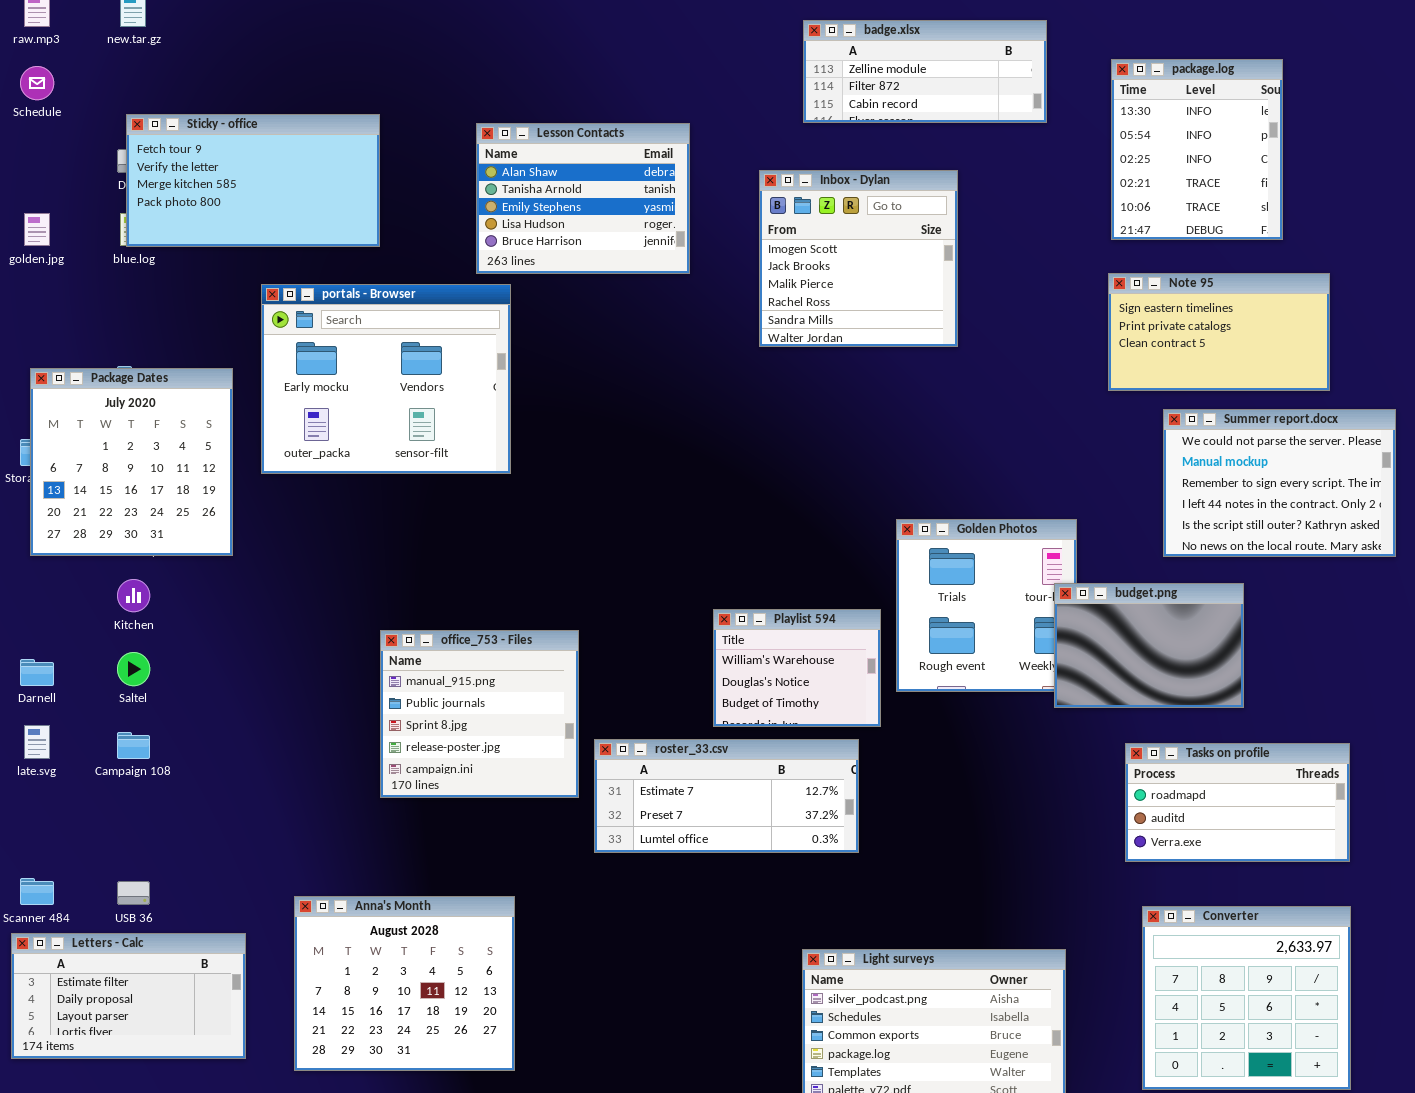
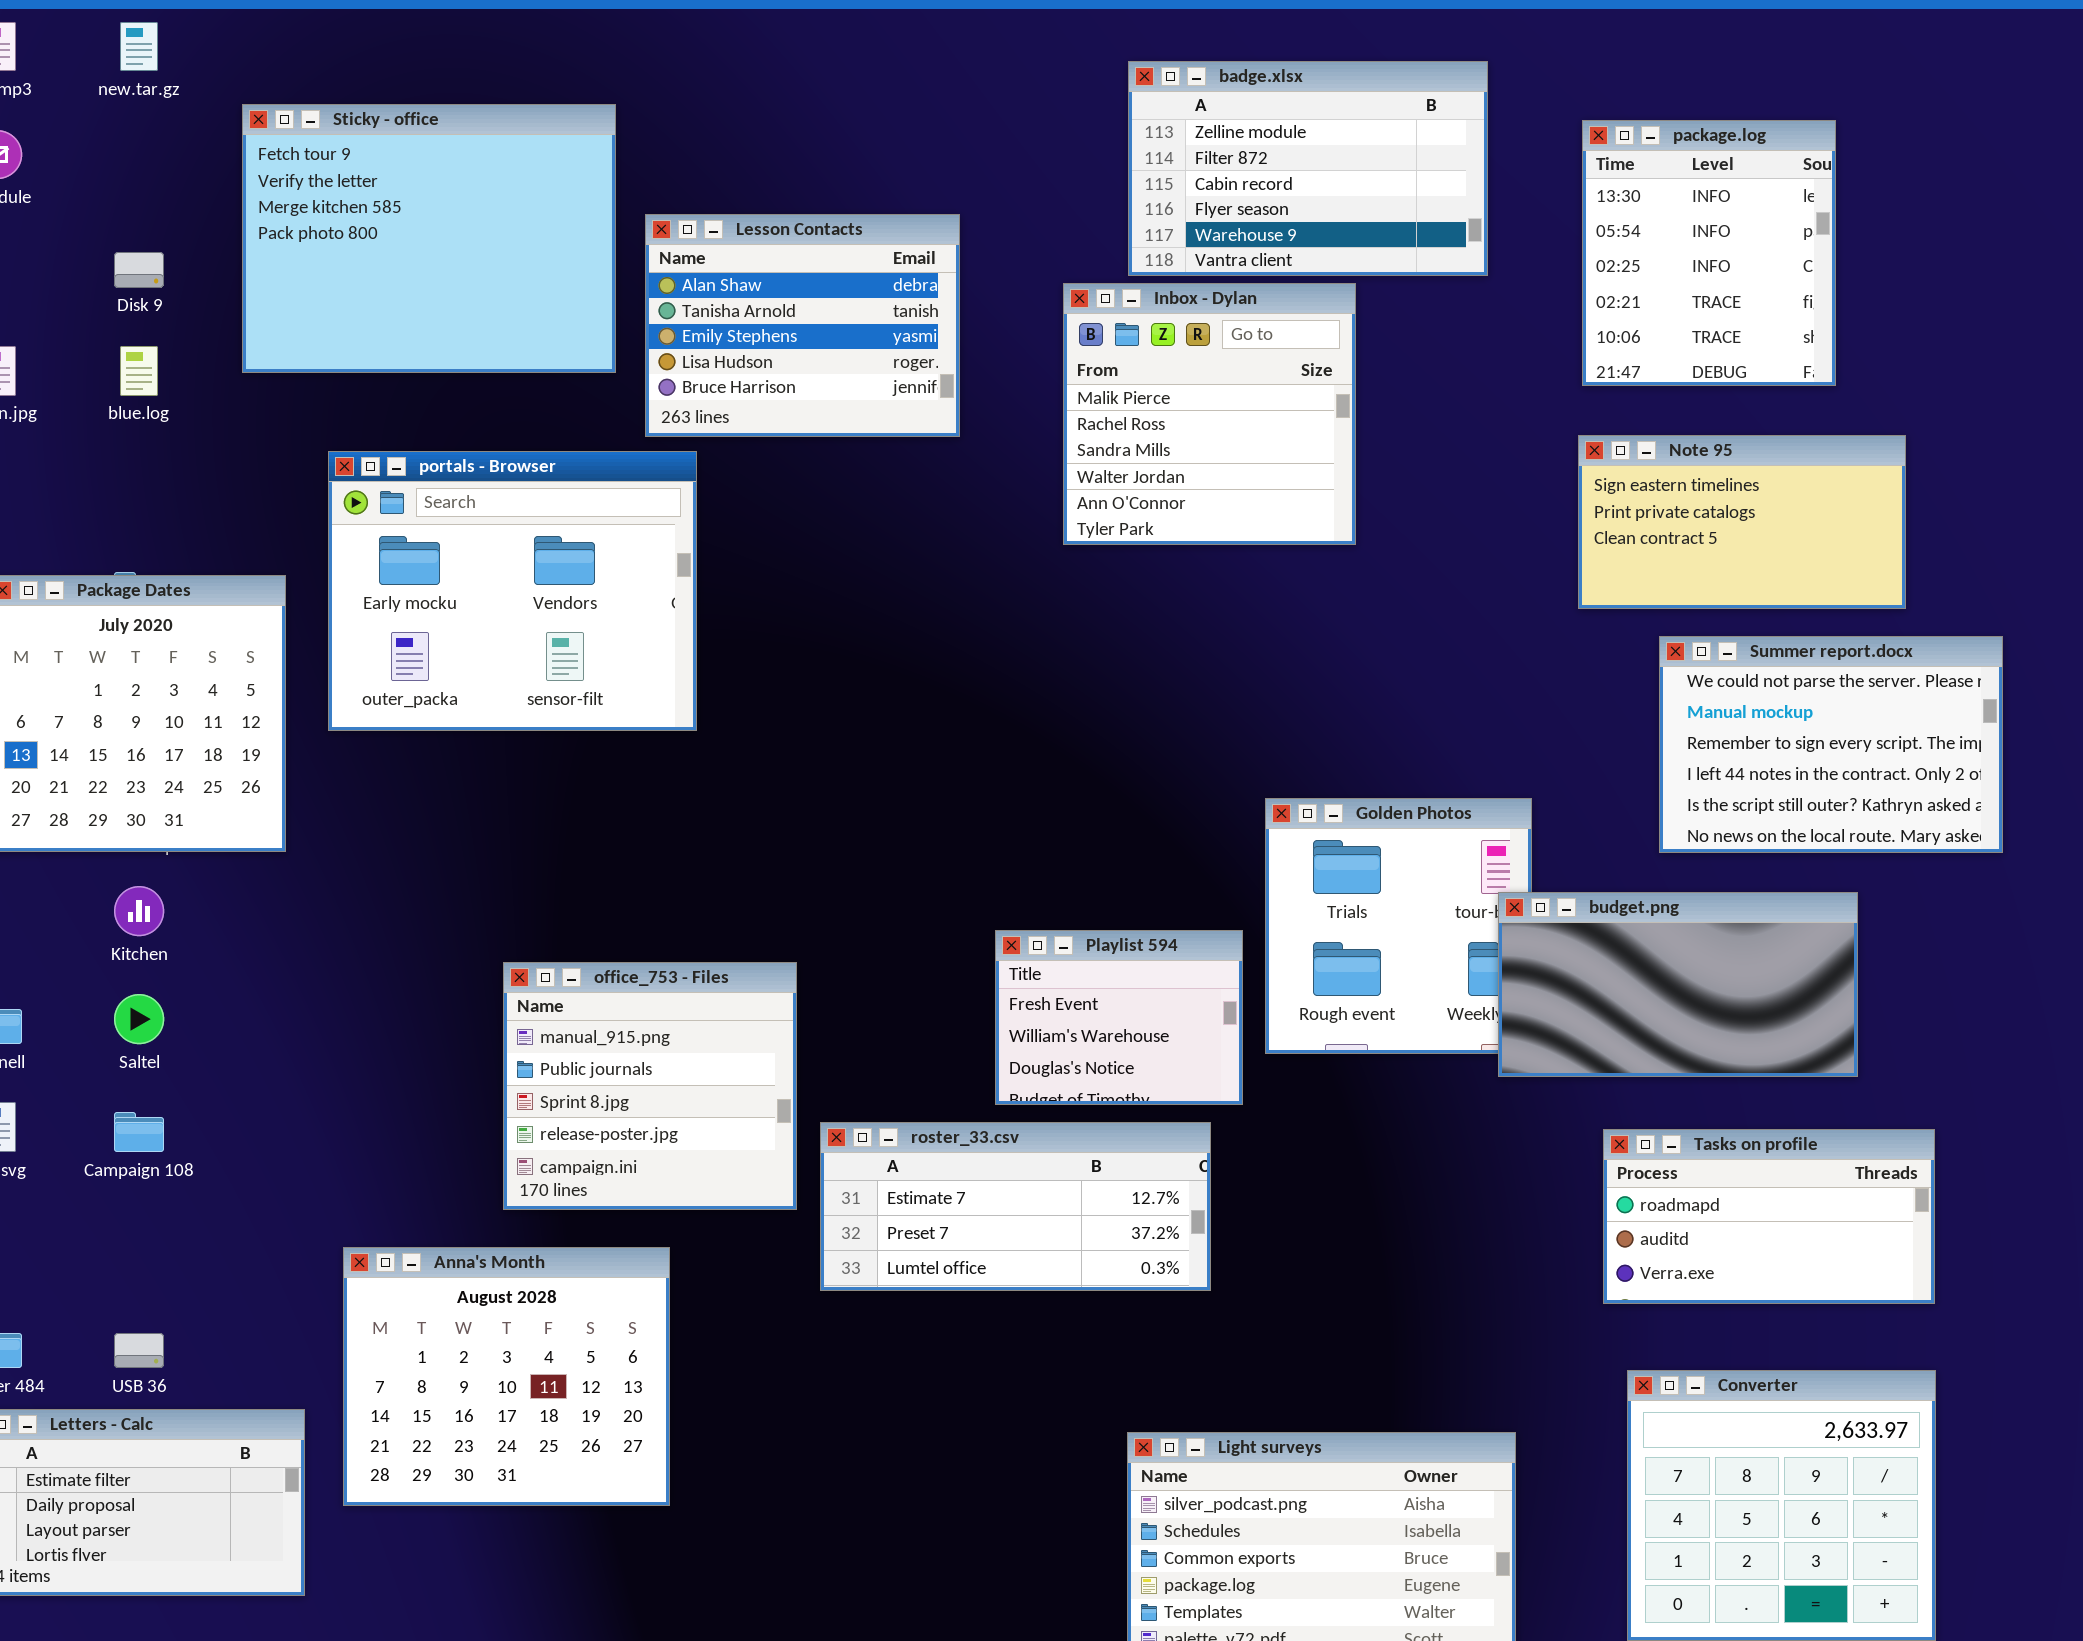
badge.xlsx: [803,20,1047,123] -> [1128,61,1488,276], resized
Sticky - office: [126,114,380,247] -> [242,104,616,373], moved, resized
Inbox - Dylan: [759,170,958,347] -> [1063,283,1356,545], scrolled down 2 rows
budget.png: [1054,583,1244,708] -> [1498,892,1858,1077], resized
Playlist 594: [713,609,881,727] -> [995,930,1243,1105], scrolled up 1 row
Anna's Month: [294,896,515,1071] -> [343,1247,670,1506], moved

